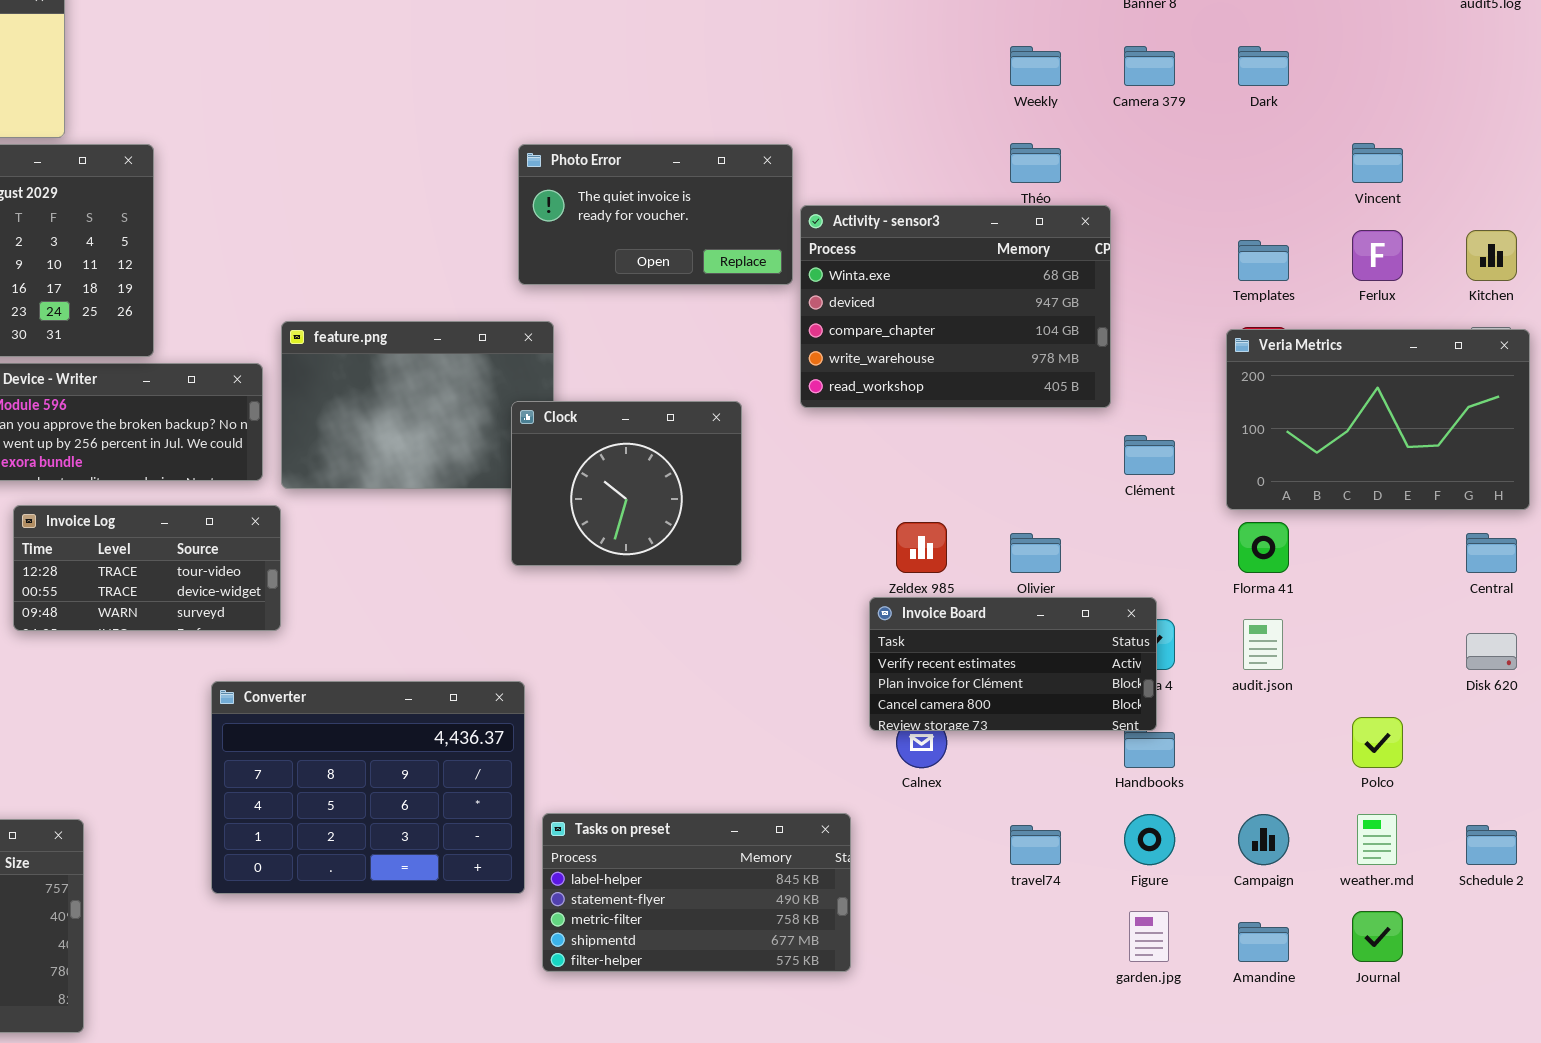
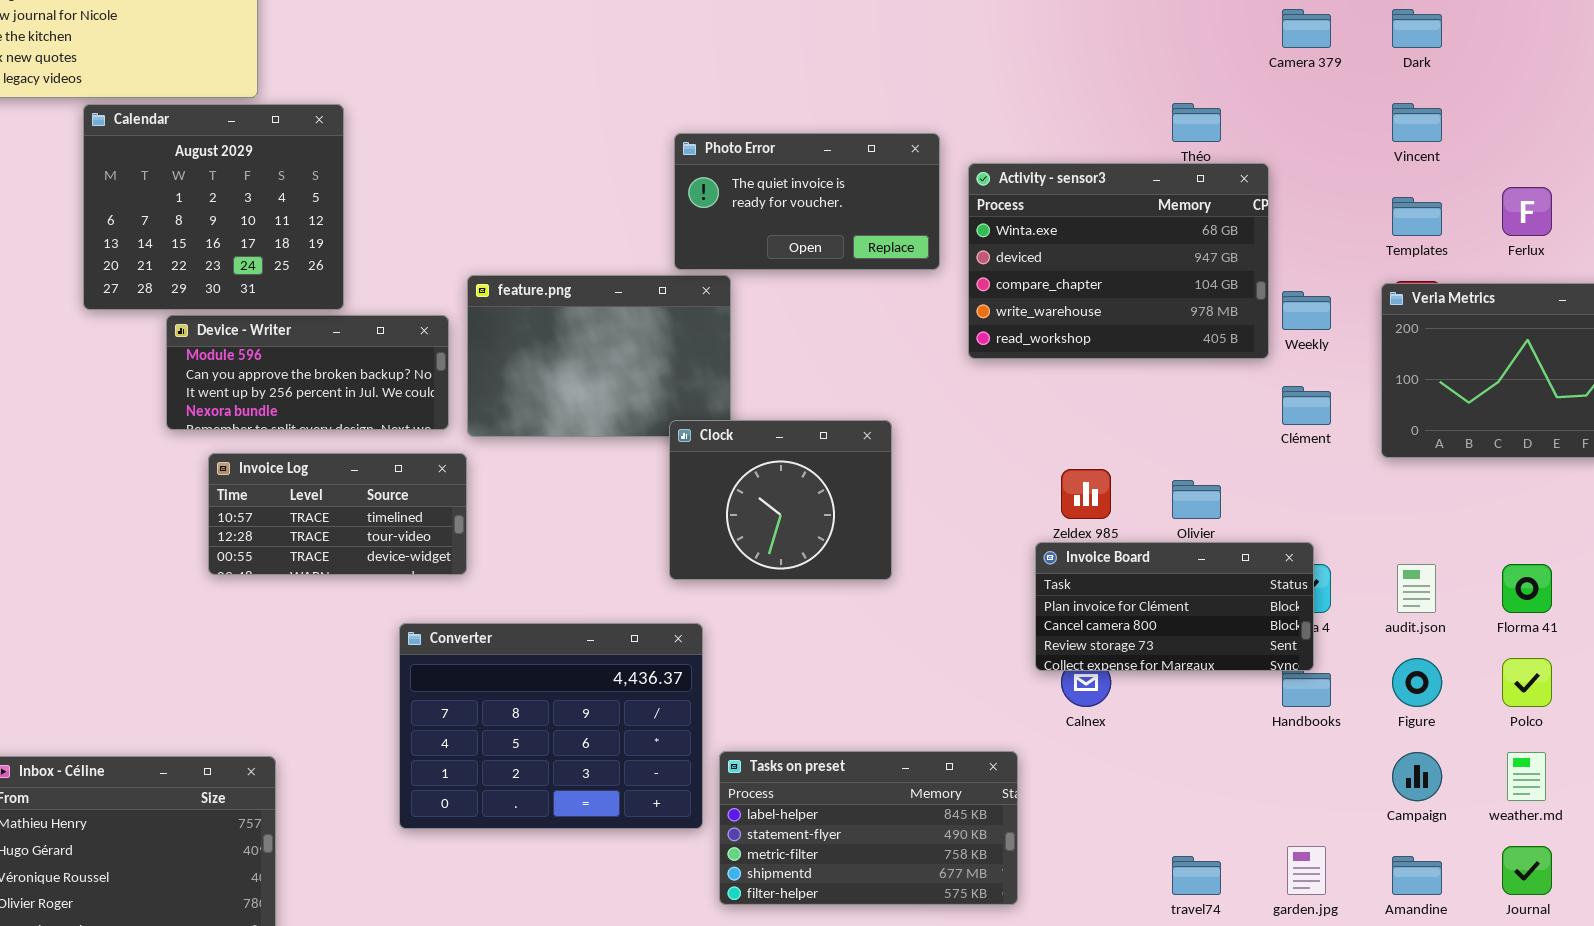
Weekly: [1010,46,1061,86] -> [1282,291,1331,330], moved
Vincent: [1352,143,1403,183] -> [1392,103,1442,142], moved
Photo Error: [518,144,793,285] -> [674,133,940,270], moved
Clock: [511,401,742,566] -> [669,420,892,580], moved
Invoice Log: [13,505,281,631] -> [208,453,467,575], scrolled up 1 row
Florma 41: [1238,522,1289,573] -> [1502,564,1552,613], moved
Invoice Board: [869,597,1157,731] -> [1035,542,1314,671], scrolled down 1 row
Figure: [1124,814,1175,865] -> [1392,658,1442,707], moved
travel74: [1010,825,1061,865] -> [1172,856,1221,895], moved

